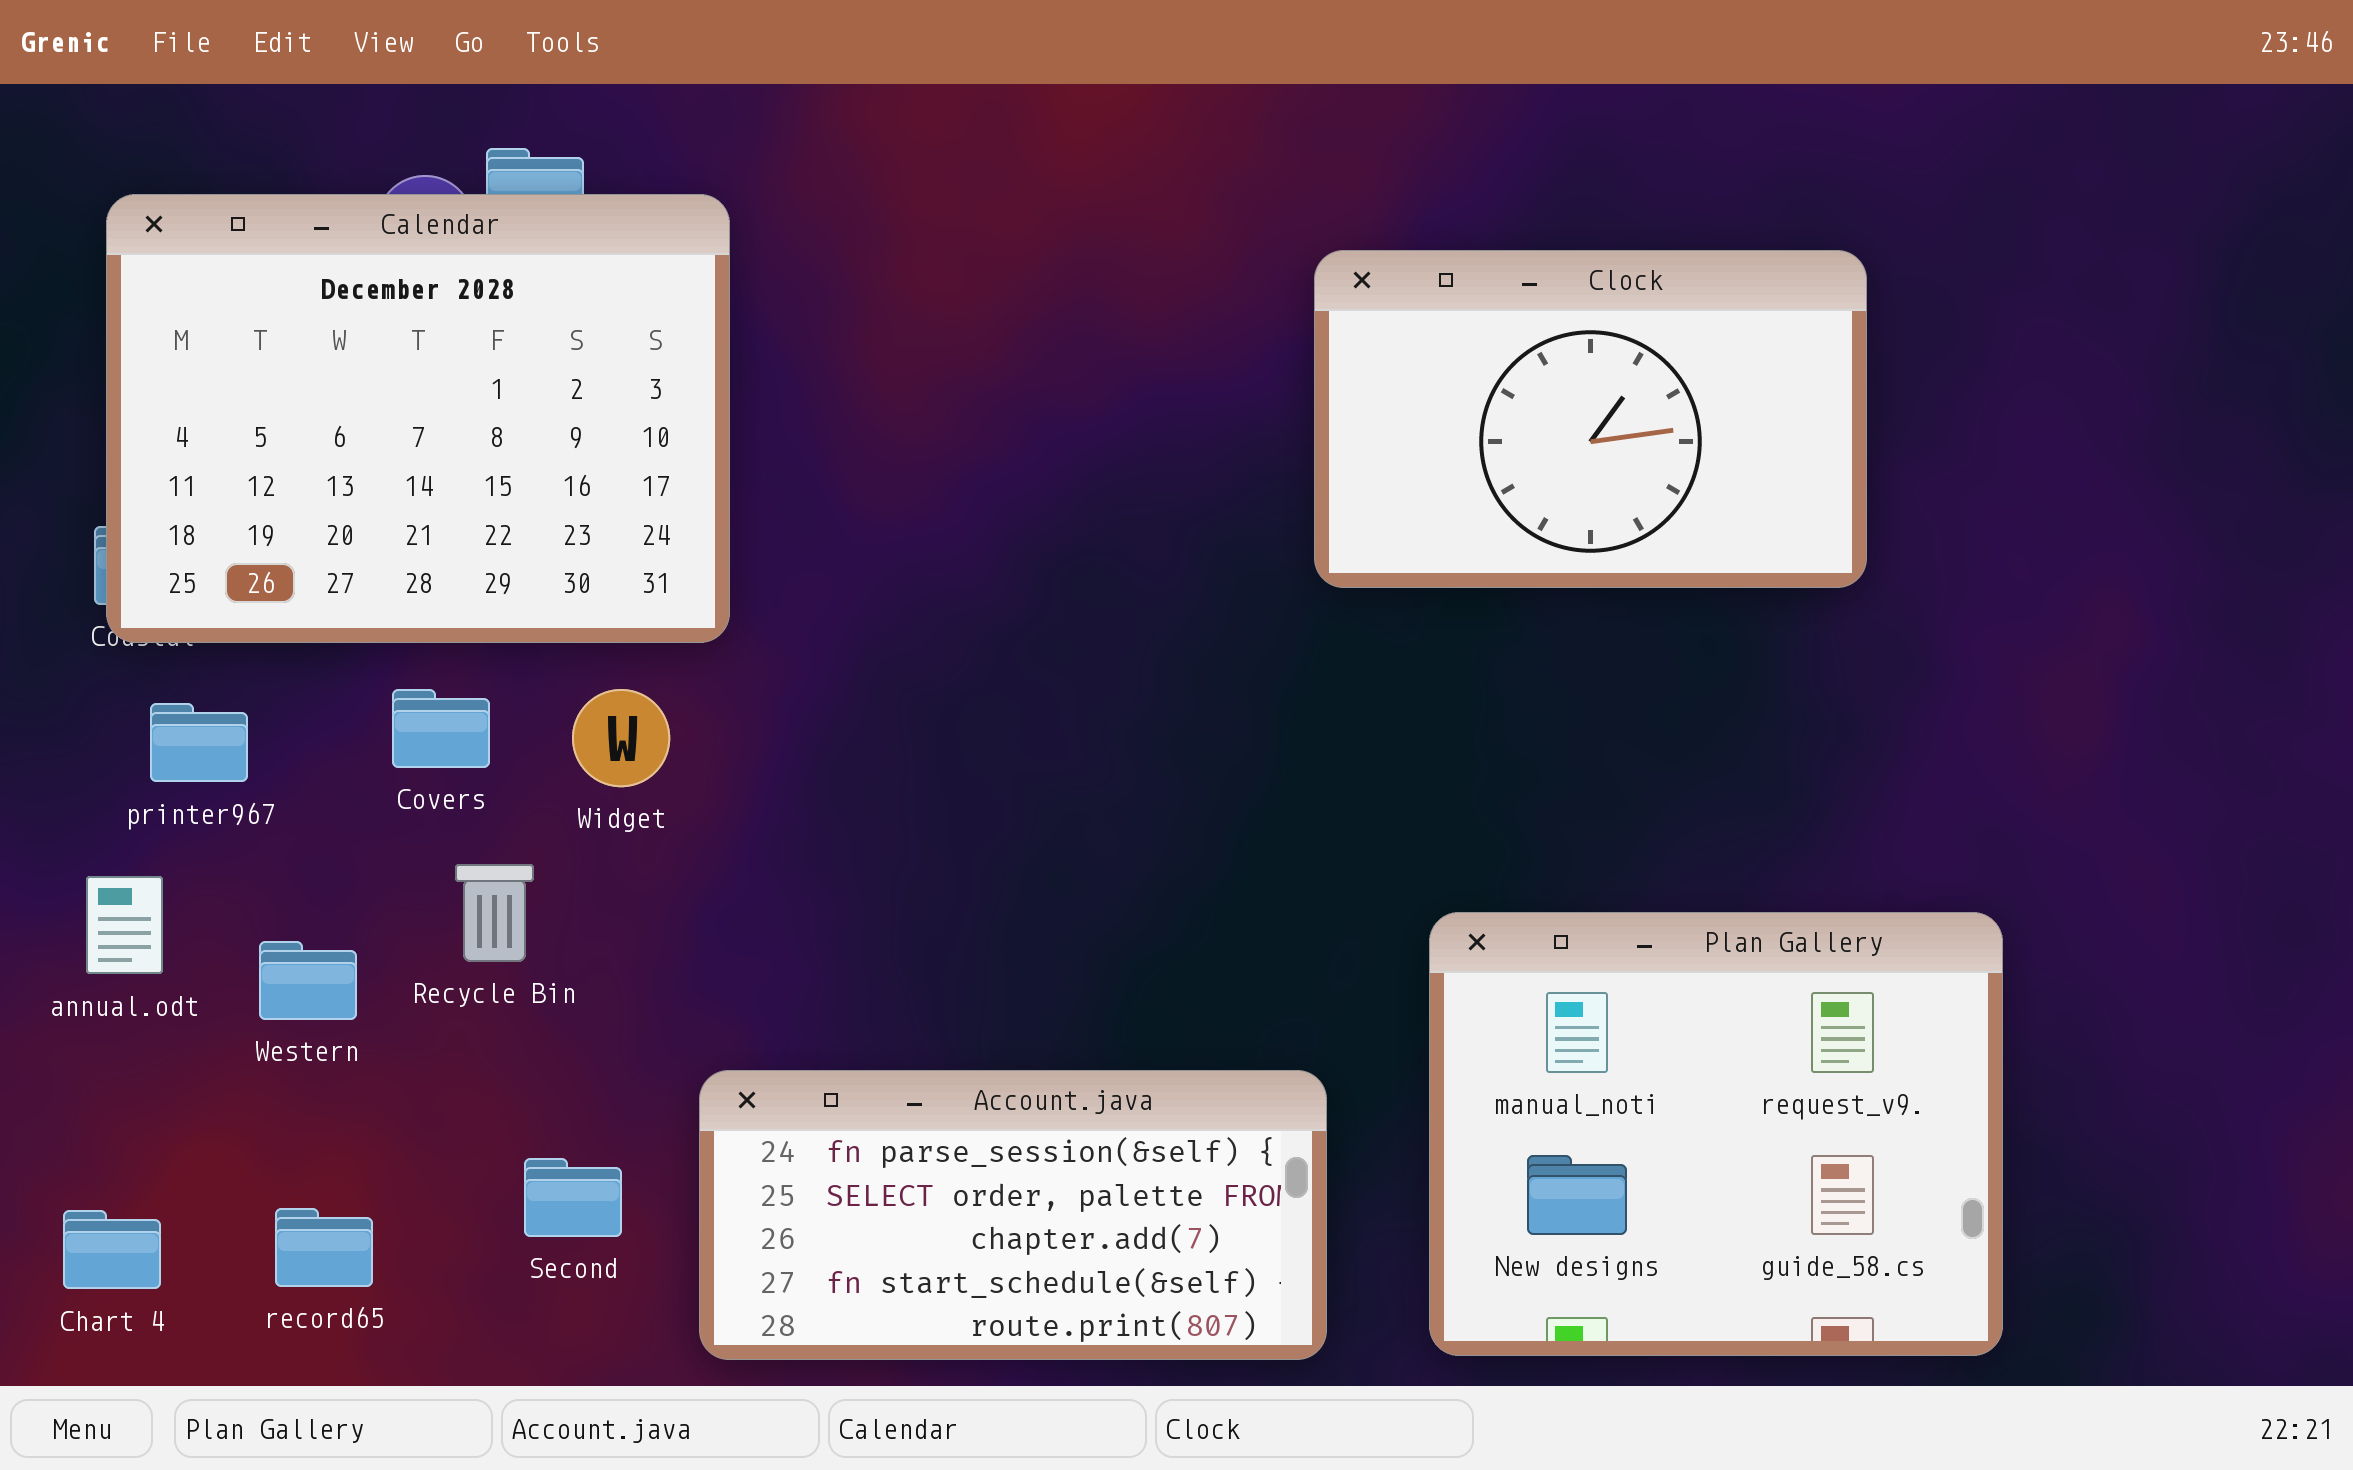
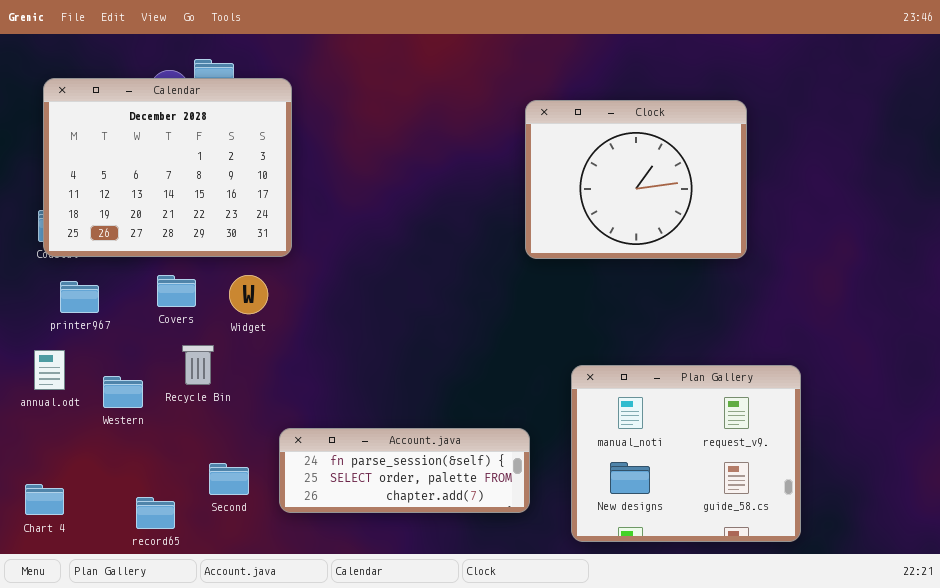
Clock: [1314,250,1867,588] -> [525,100,747,259], resized
Account.java: [699,1070,1327,1360] -> [279,428,530,513], resized
record65: [275,1208,373,1287] -> [136,497,175,529], moved

